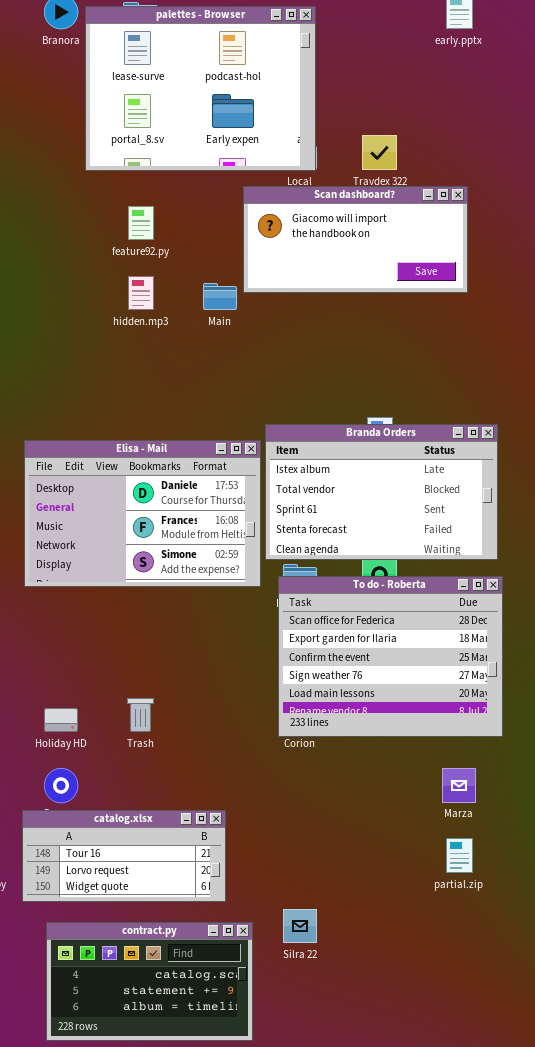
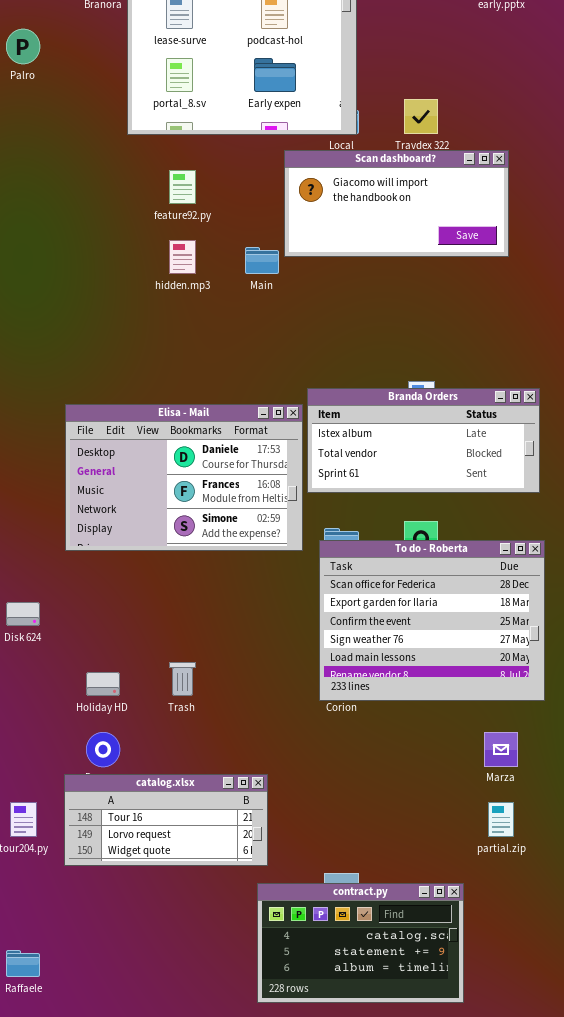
Branda Orders: [265,424,498,560] -> [307,388,540,493], resized
contract.py: [46,922,253,1041] -> [257,883,464,1003], moved

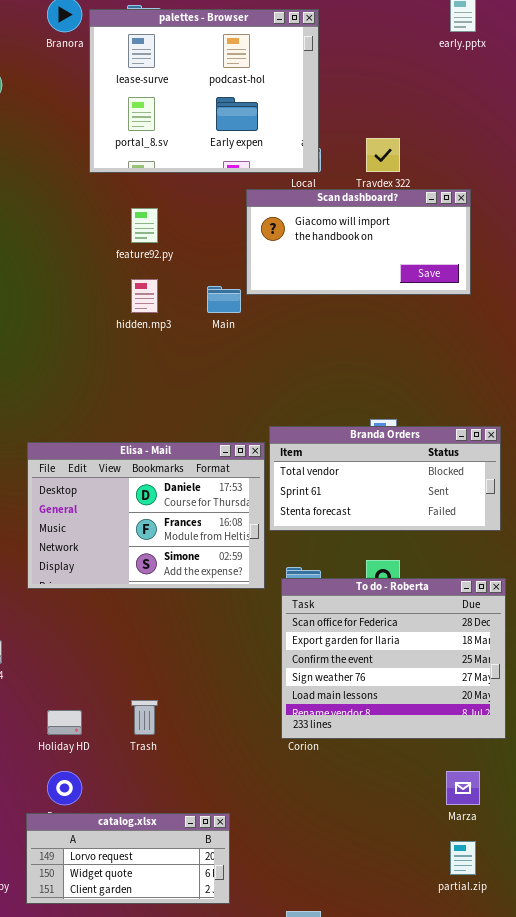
Branda Orders: [307,388,540,493] -> [269,426,501,531], scrolled down 1 row
catalog.xlsx: [64,774,268,866] -> [26,813,230,904], scrolled down 1 row

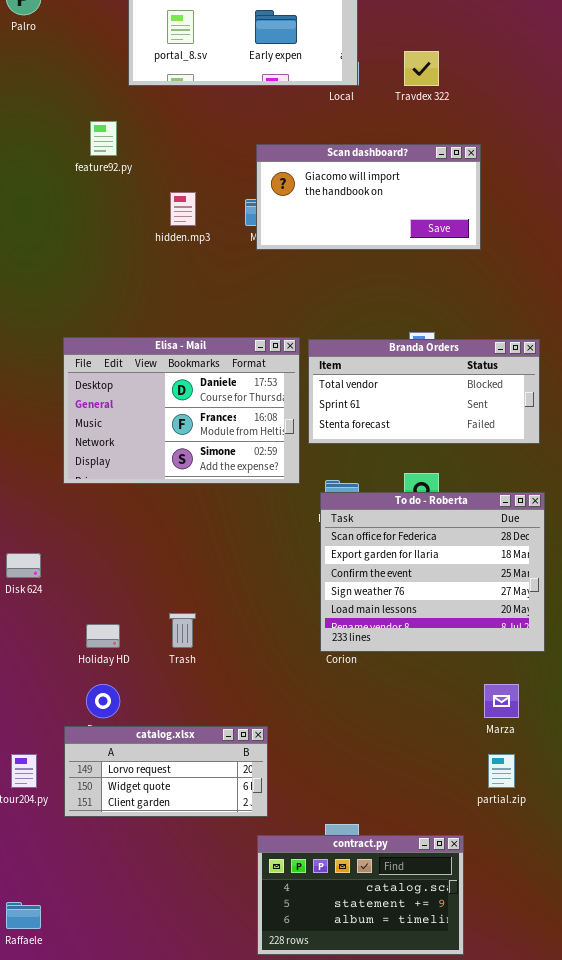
Scan dashboard?: [246,189,471,295] -> [256,144,481,250], moved
feature92.py: [131,208,158,243] -> [90,121,117,156], moved
Elisa - Mail: [27,442,265,589] -> [63,337,300,484], moved

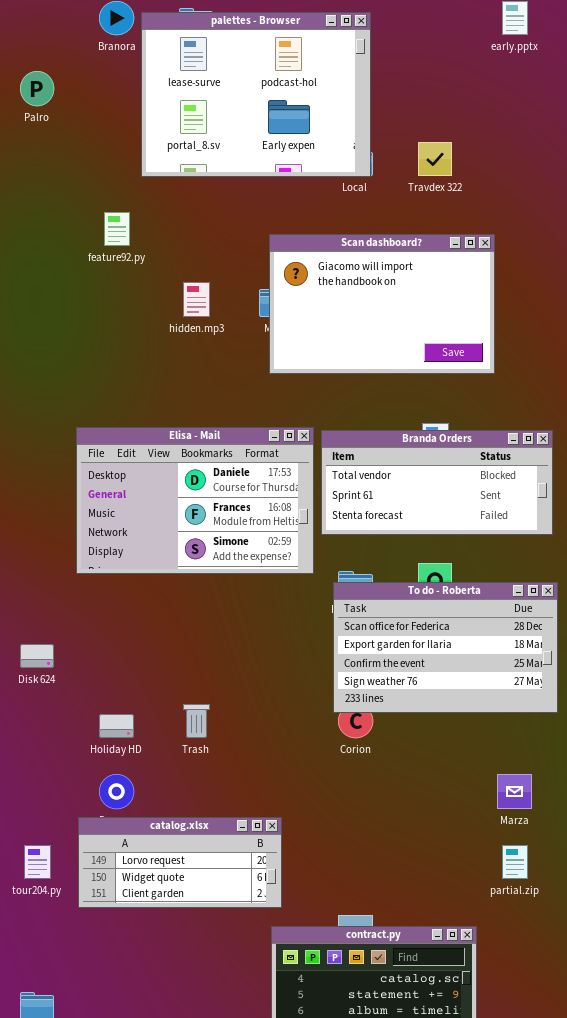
Scan dashboard?: [256,144,481,250] -> [269,234,495,374], resized
To do - Roberta: [320,492,545,652] -> [333,582,558,713], resized

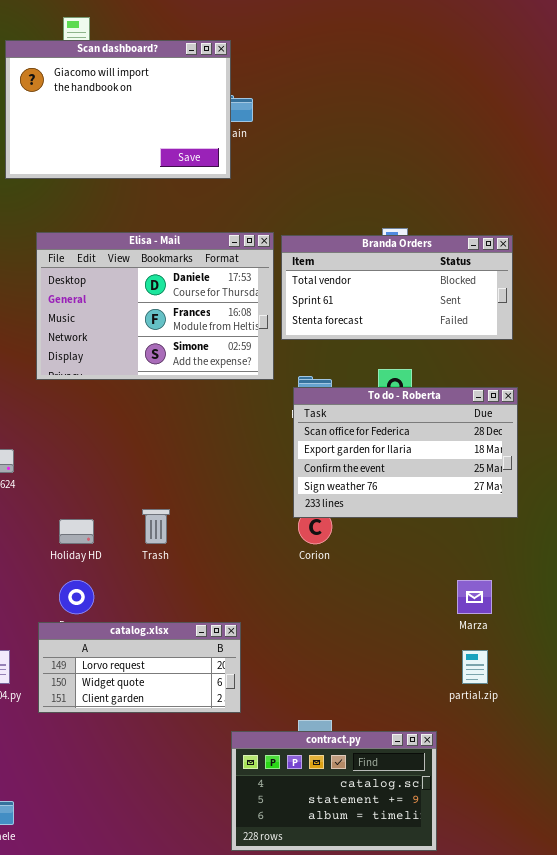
Scan dashboard?: [269,234,495,374] -> [5,40,231,179], moved

